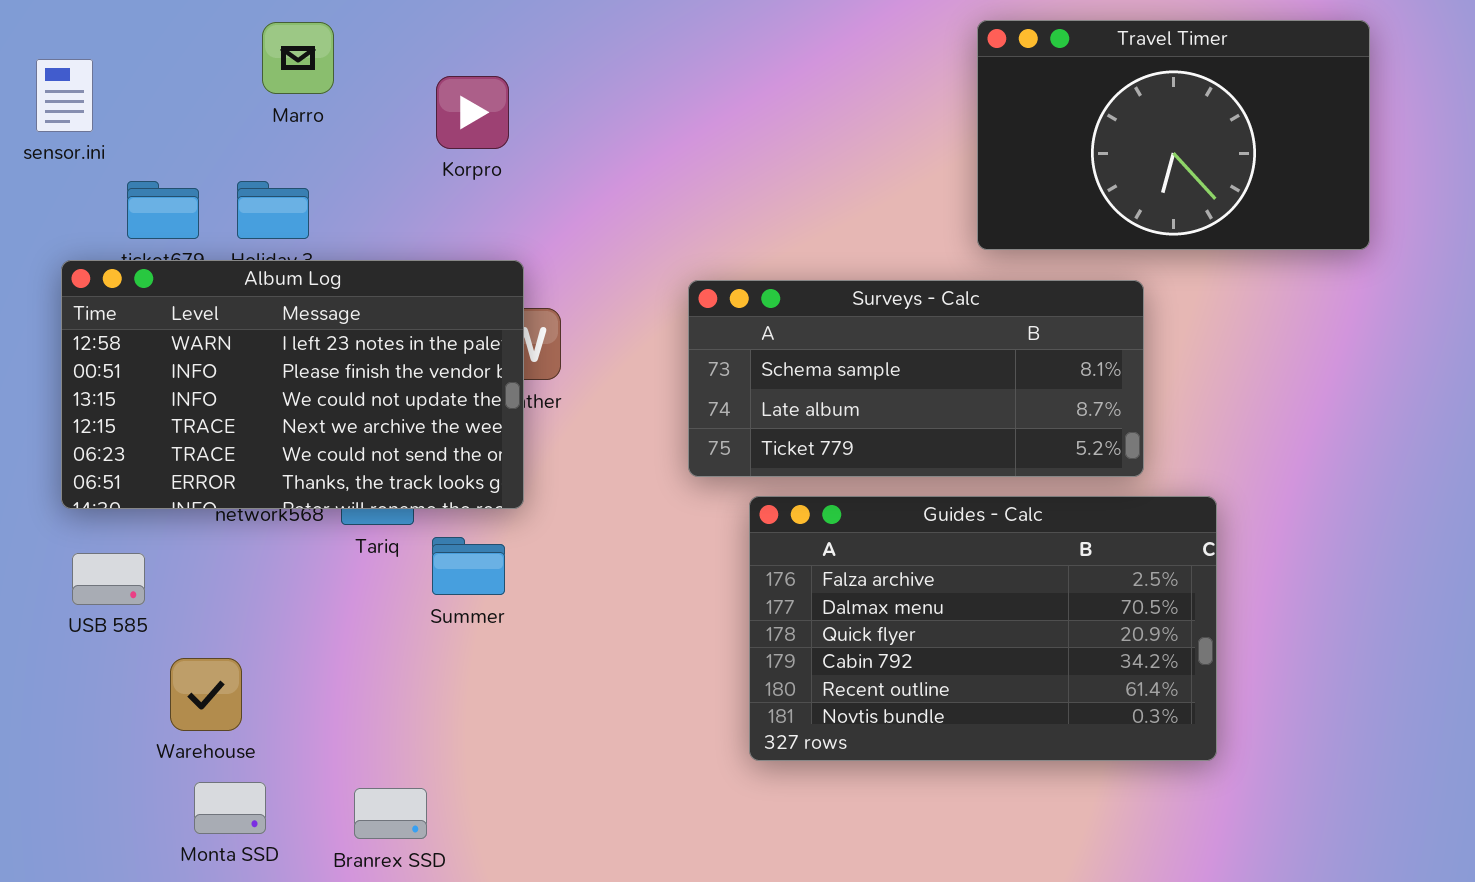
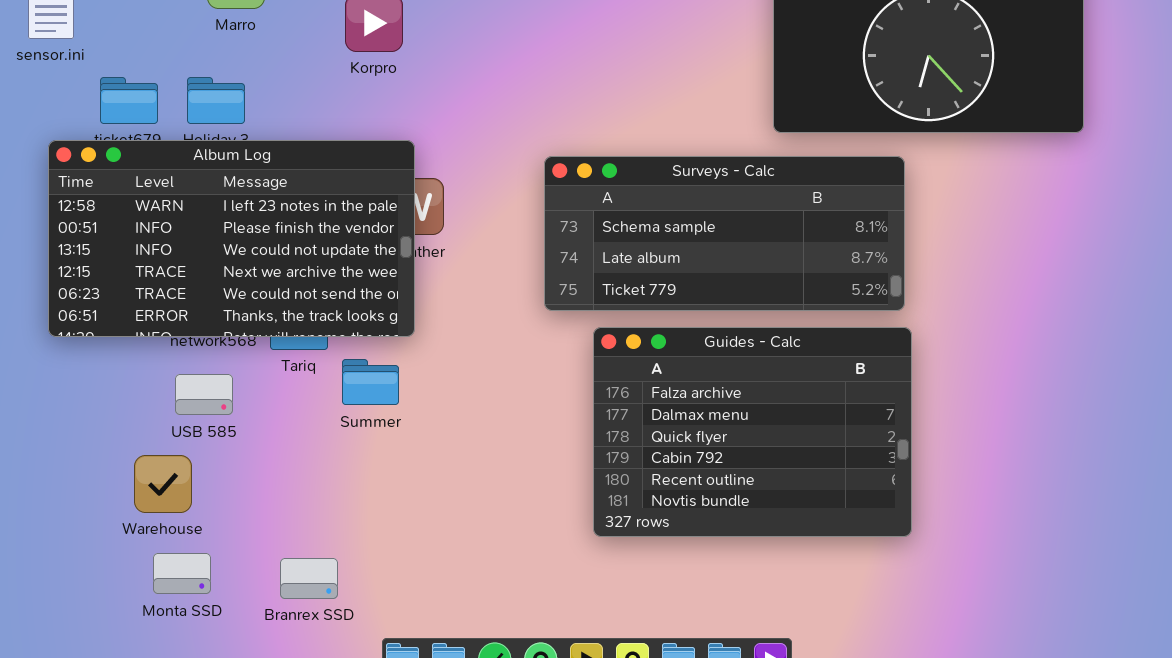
Guides - Calc: [749,496,1217,761] -> [593,327,912,537], resized
USB 585: [72,553,145,605] -> [175,374,233,415], moved

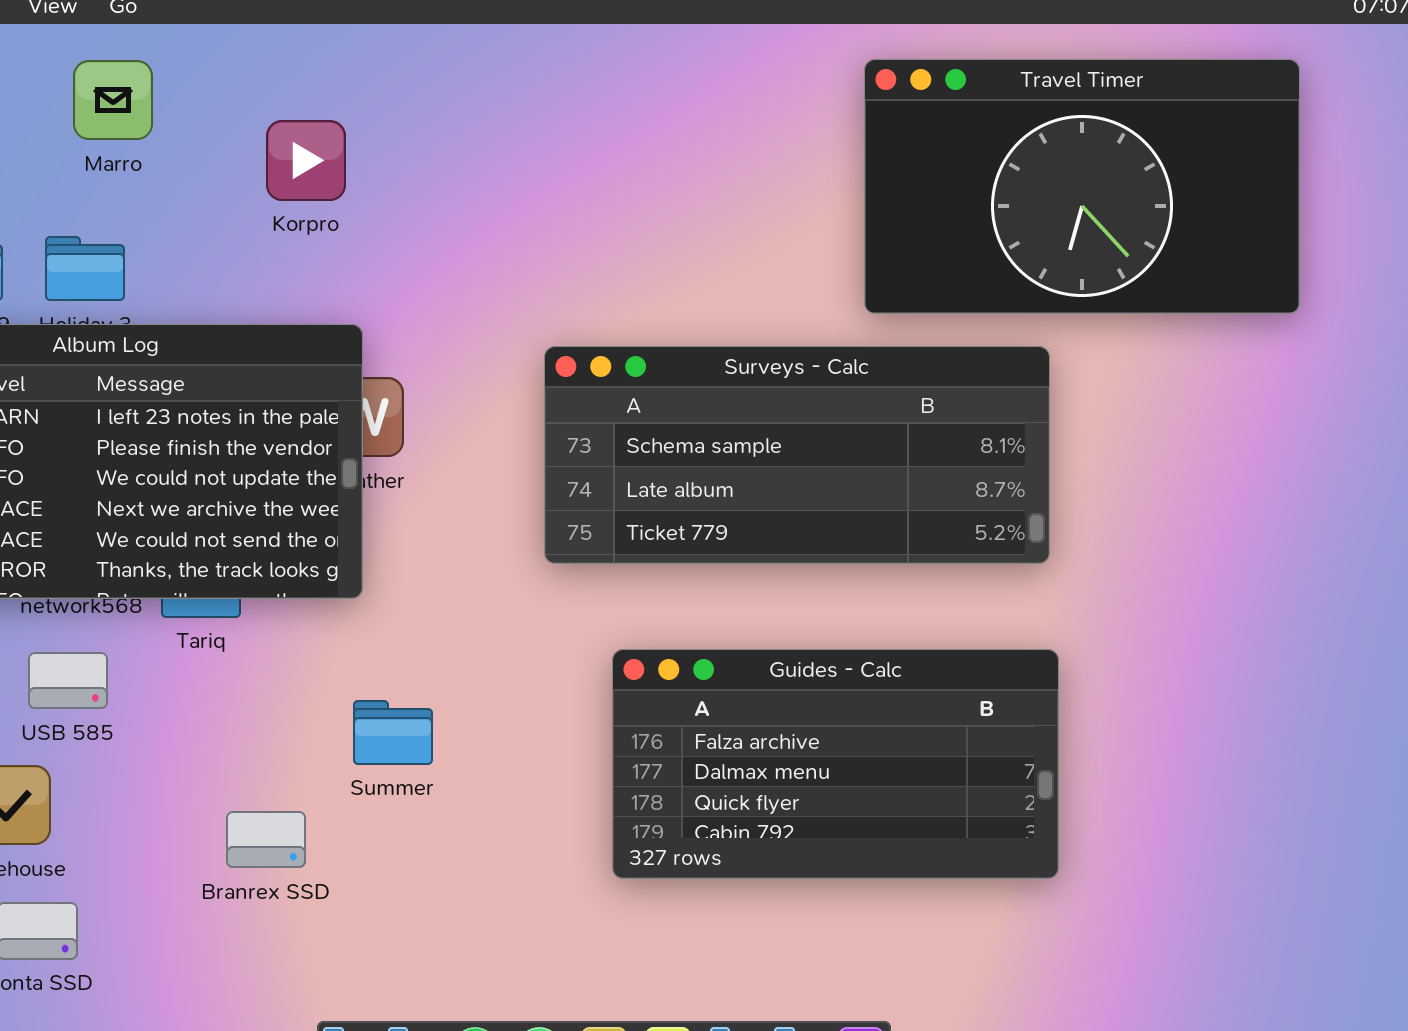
Guides - Calc: [593,327,912,537] -> [612,649,1059,879], resized
Summer: [342,359,399,405] -> [353,700,433,765], moved
Branrex SSD: [280,558,338,599] -> [226,811,306,868], moved

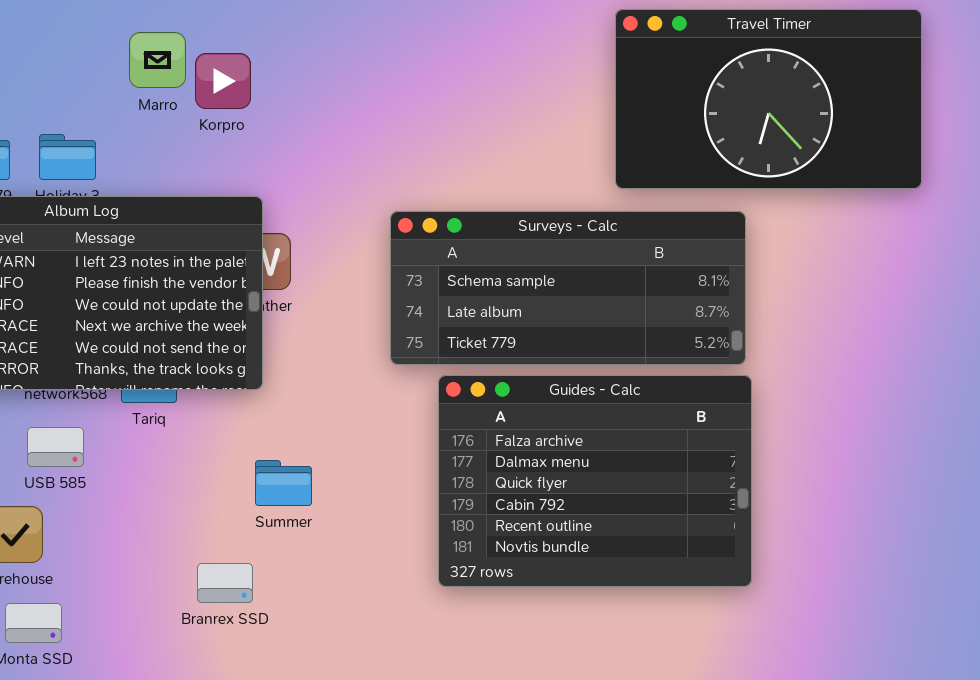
Marro: [73,60,153,140] -> [129,32,186,88], moved
Guides - Calc: [612,649,1059,879] -> [438,375,752,587], resized
Branrex SSD: [226,811,306,868] -> [197,563,253,603], moved

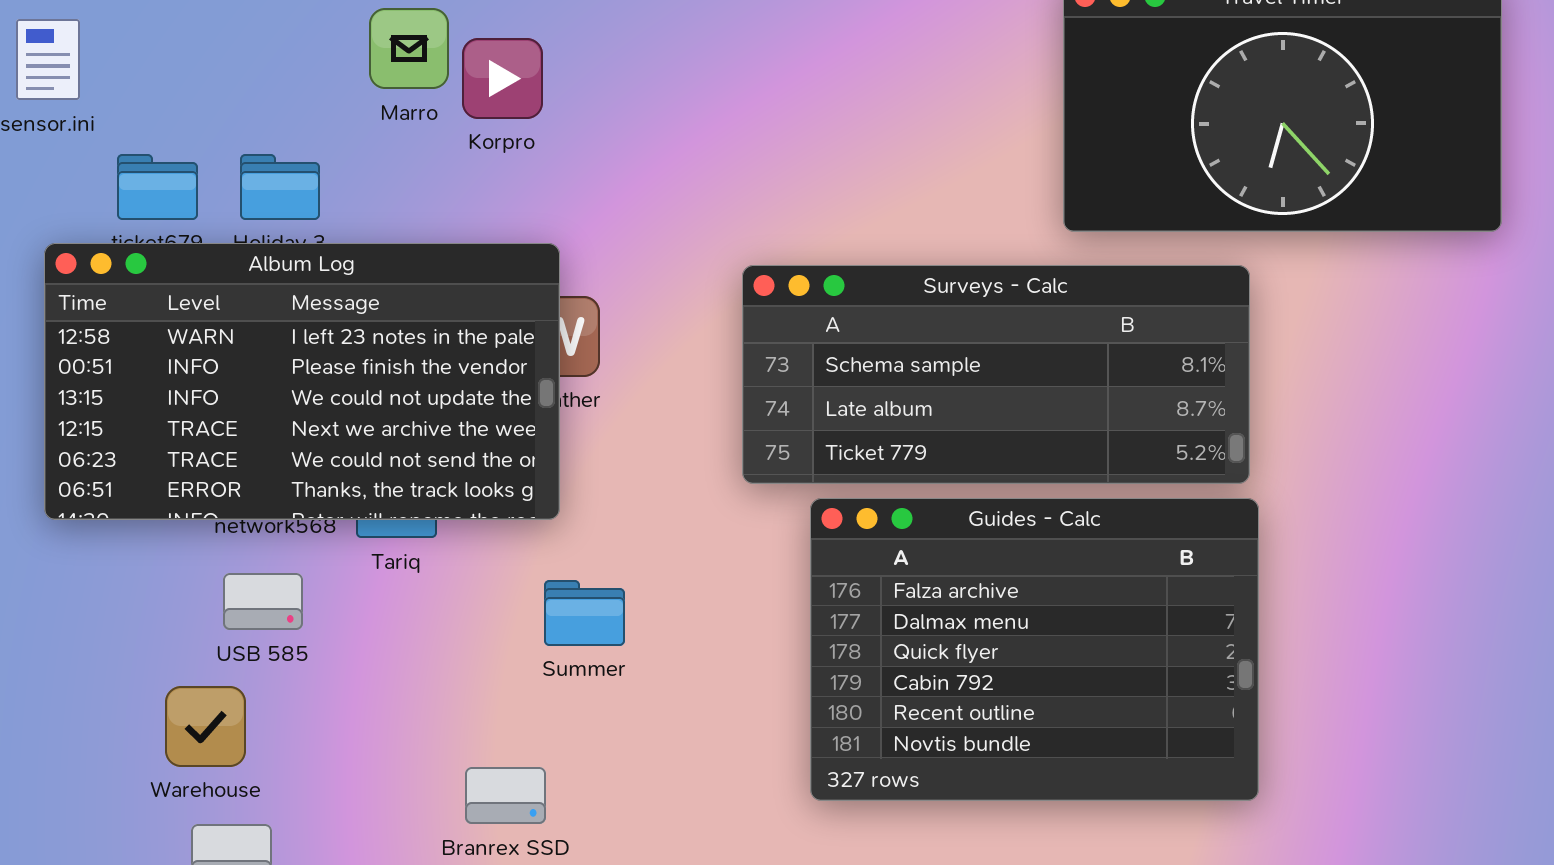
Summer: [255,460,312,506] -> [544,580,625,646], moved

